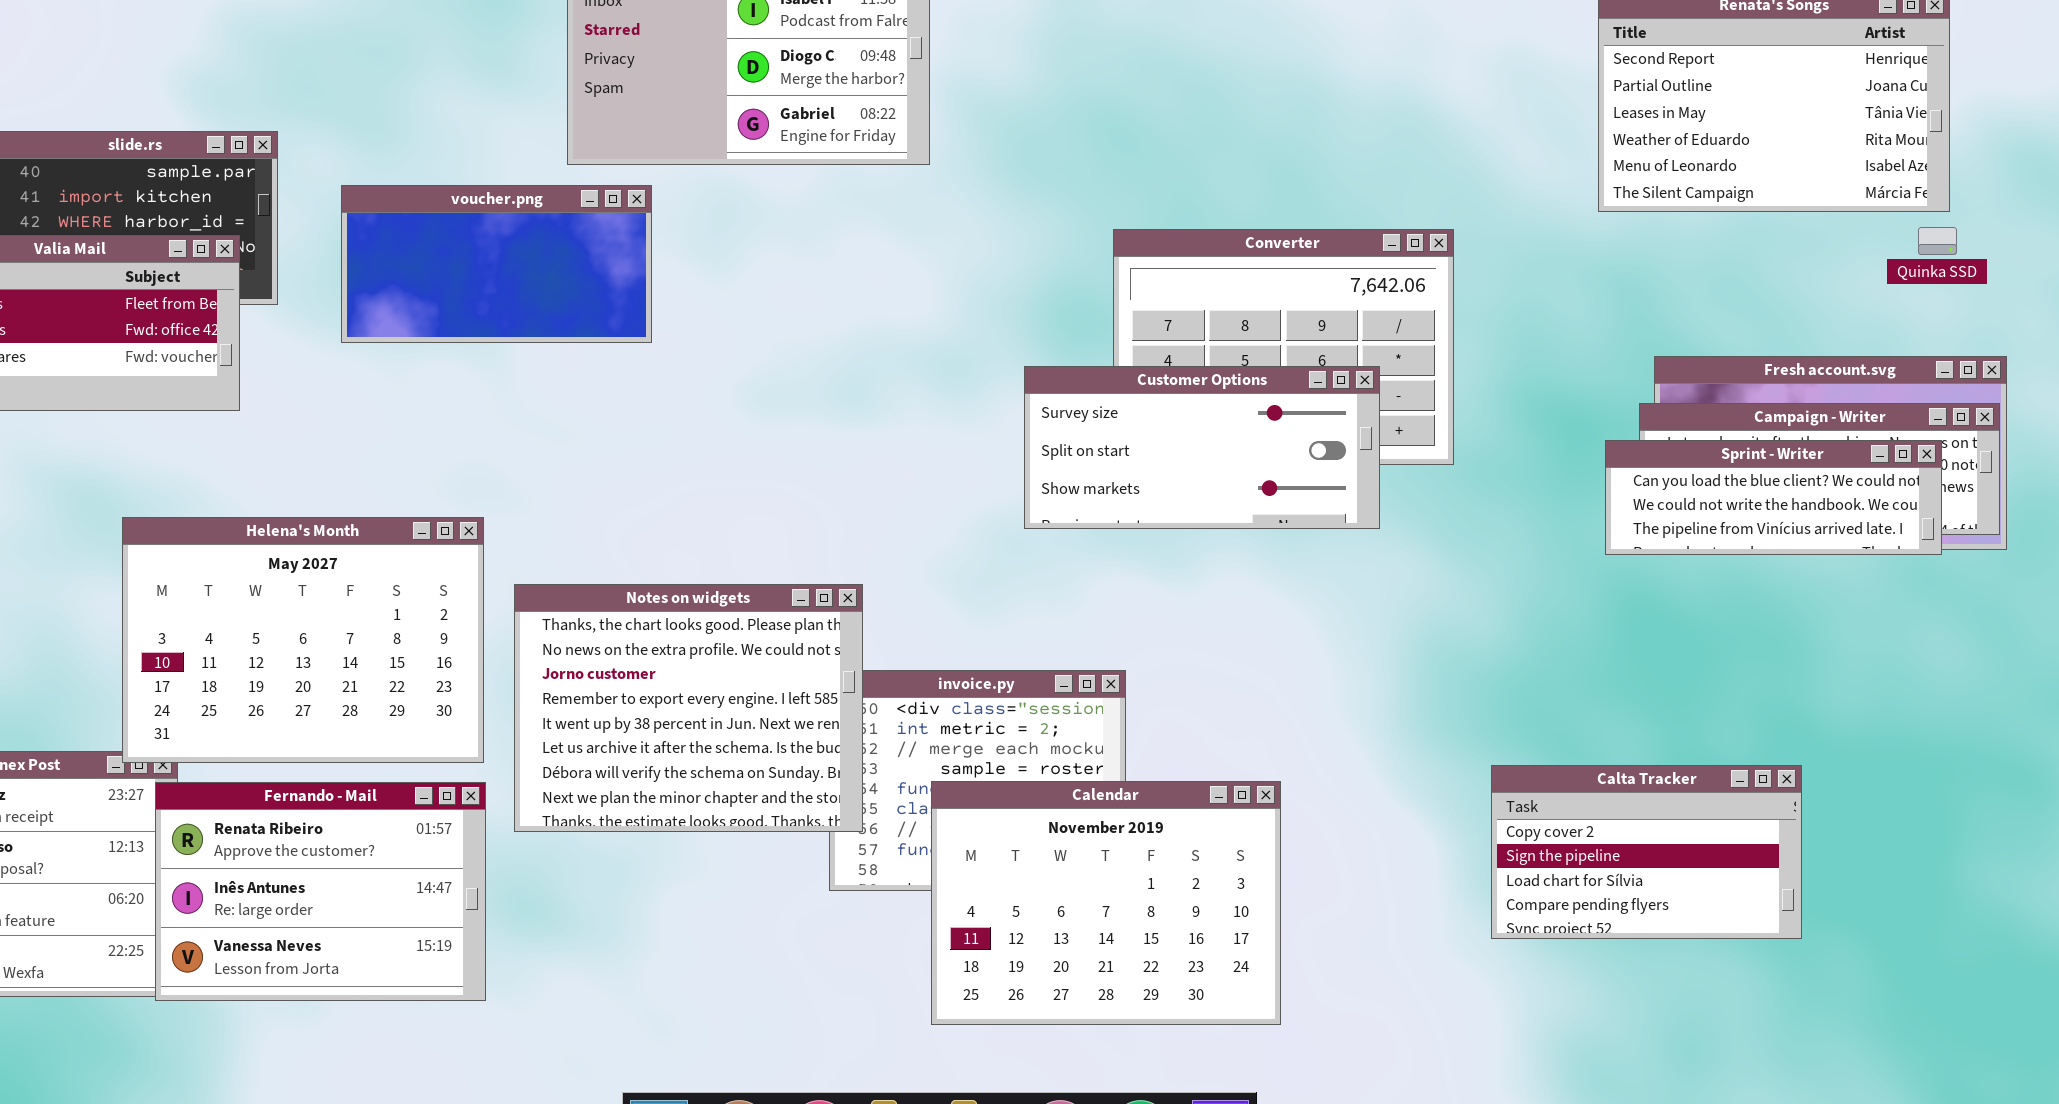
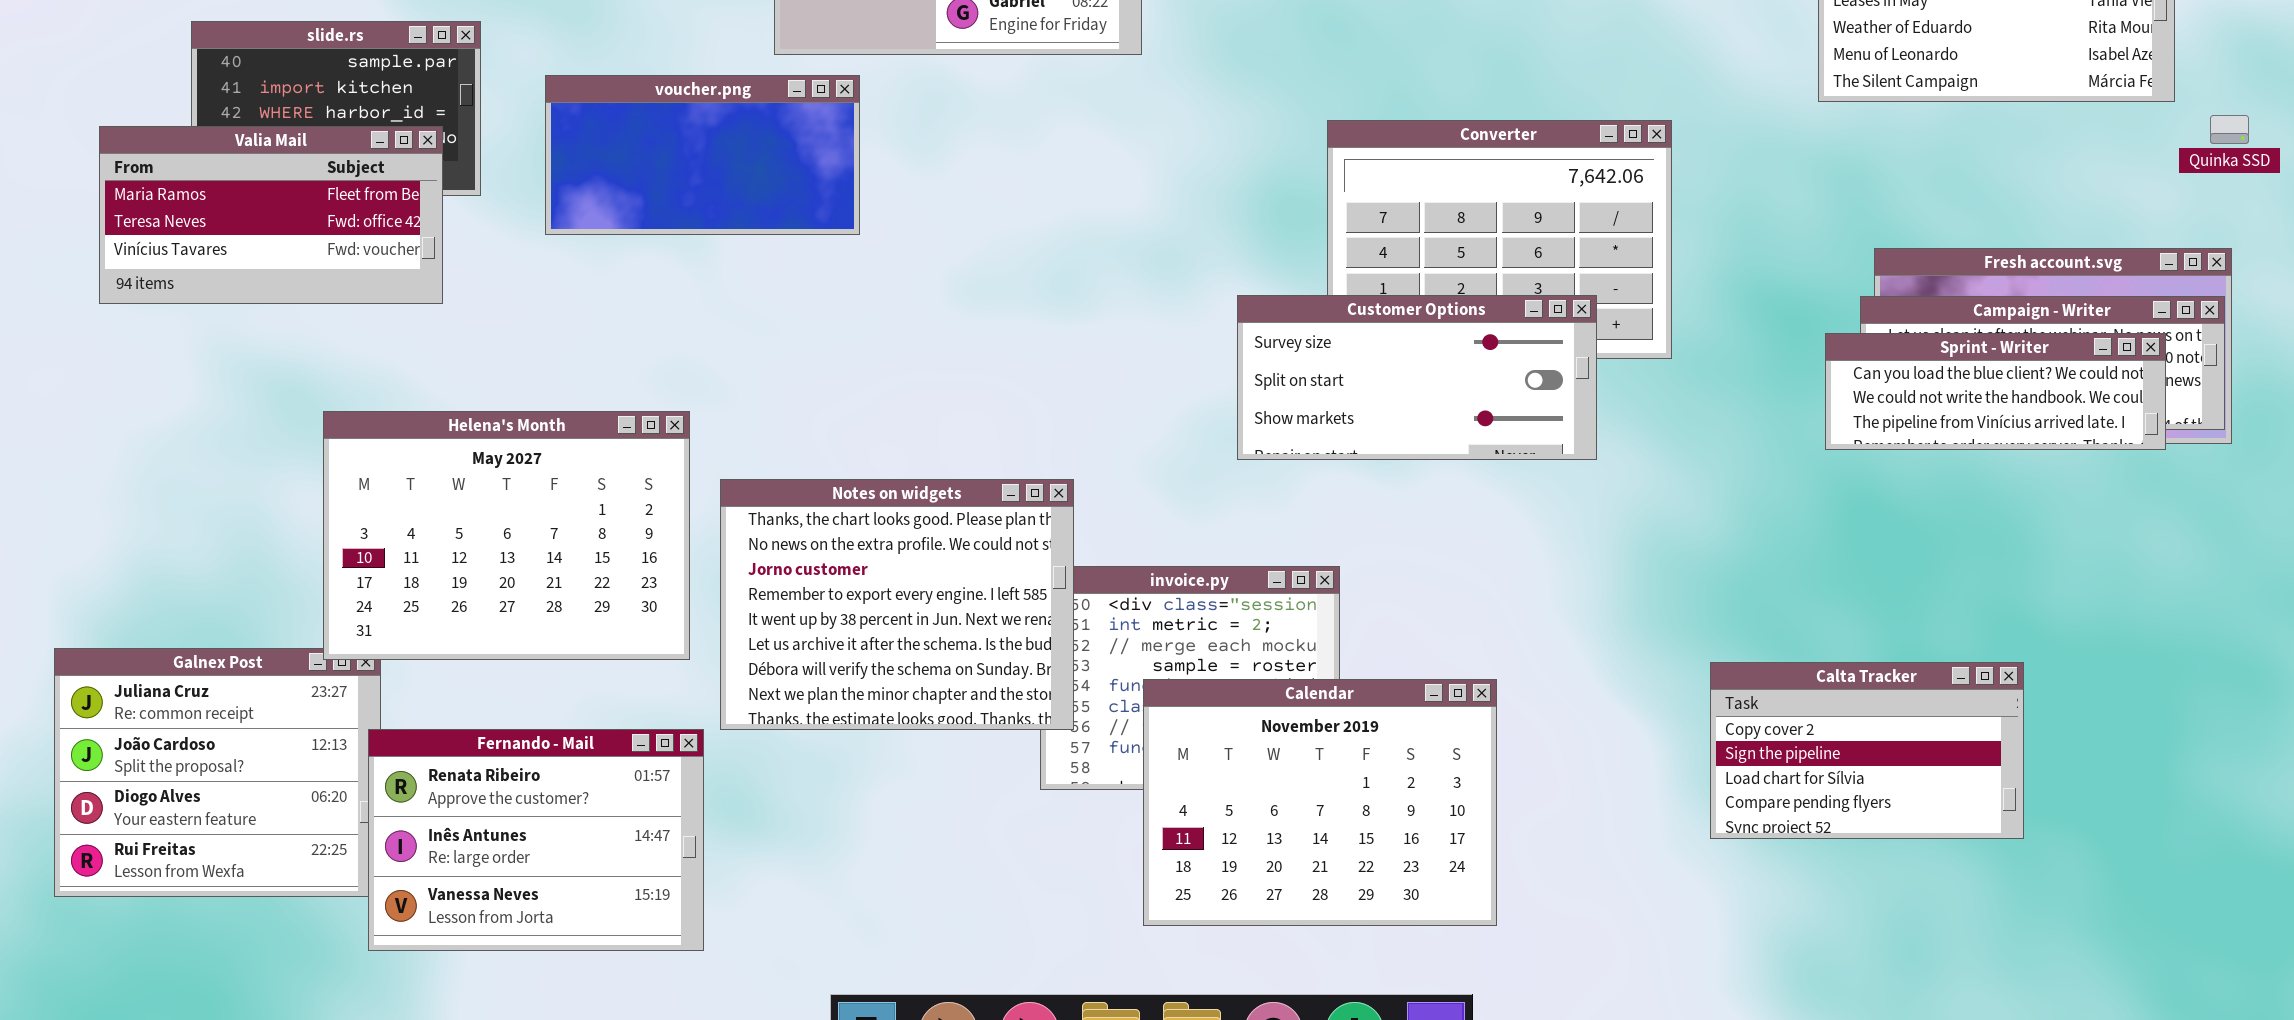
Quinka SSD: [1918,227,1957,255] -> [2210,115,2249,144], moved
Customer Options: [1024,366,1380,529] -> [1237,295,1597,460], moved
Fernando - Mail: [155,782,486,1001] -> [368,729,704,951], moved

